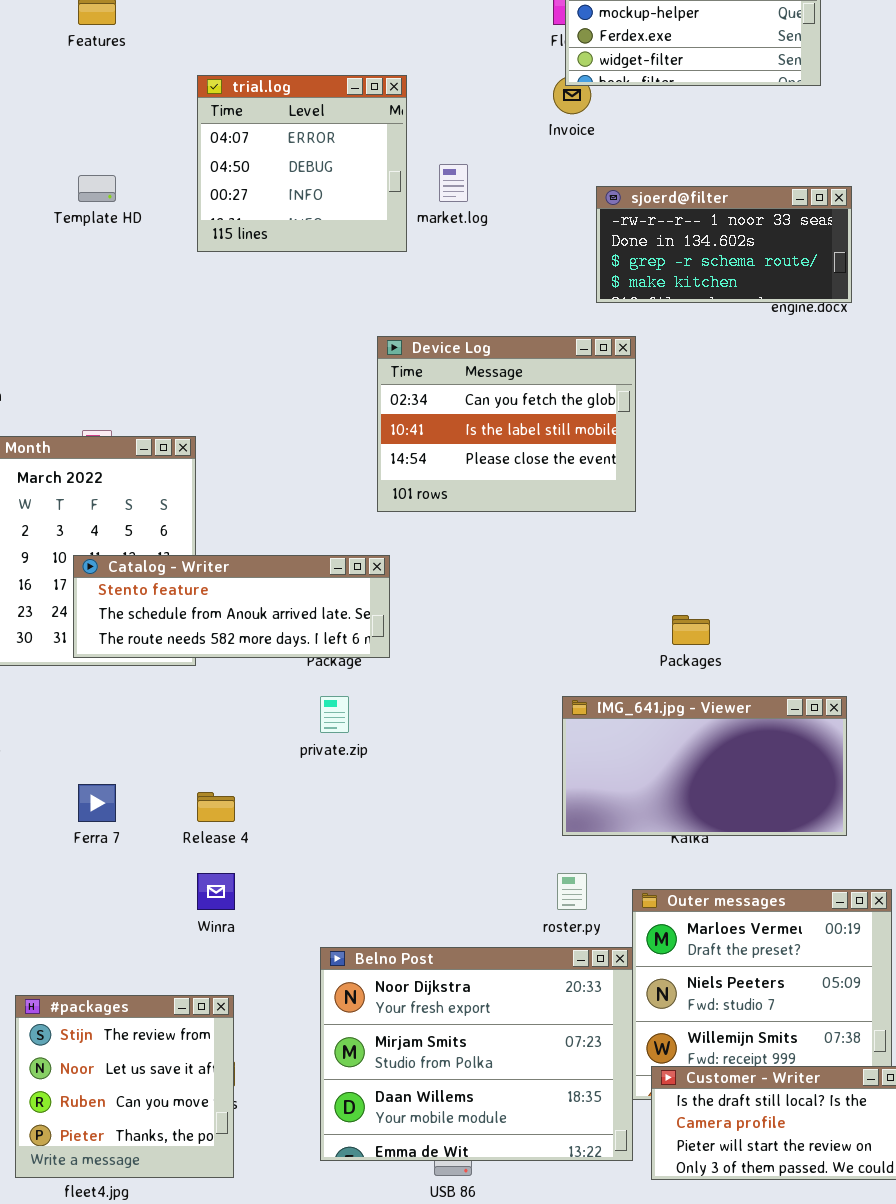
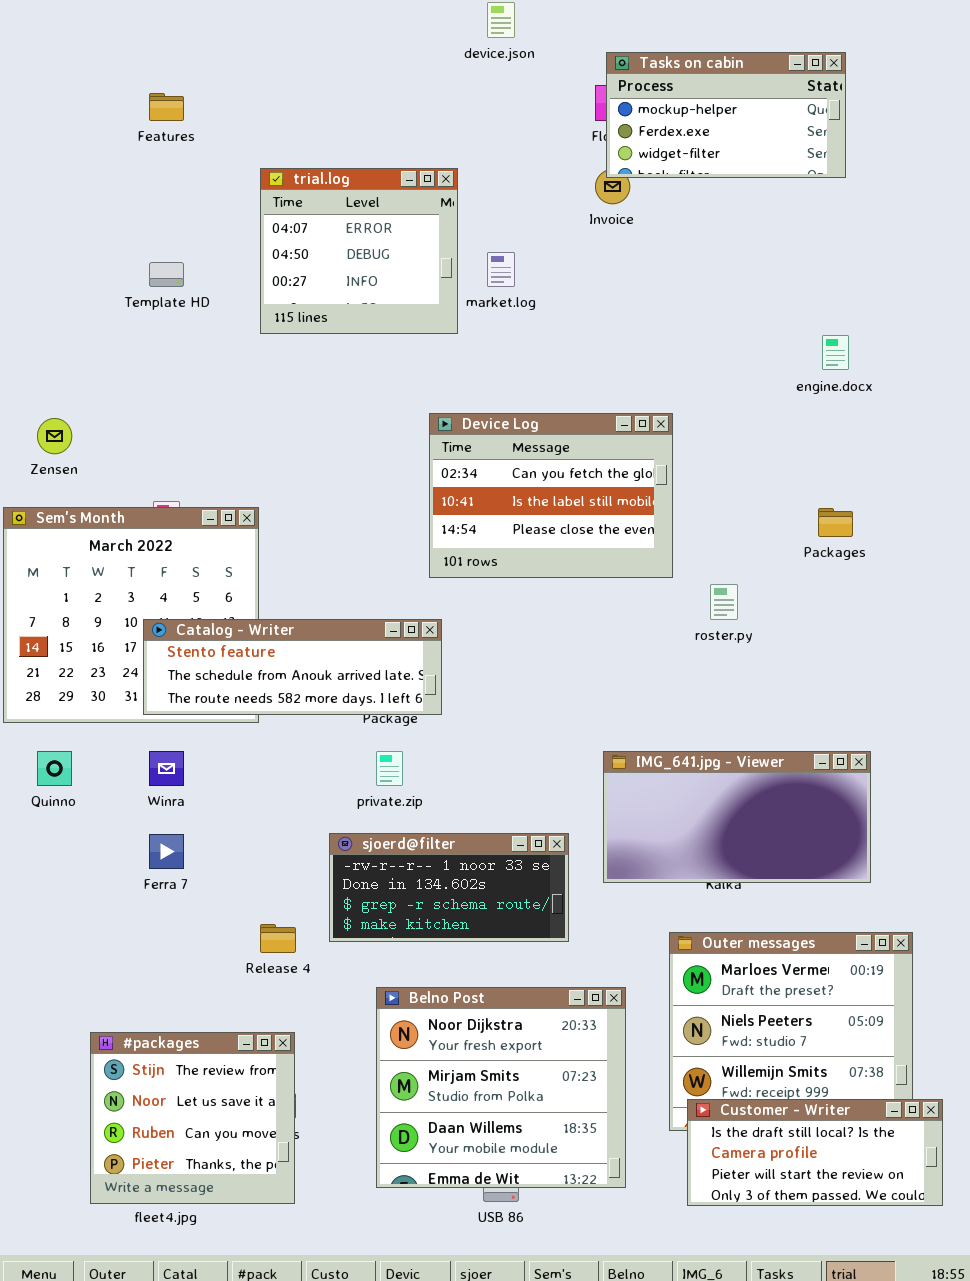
sjoerd@filter: [596,186,852,303] -> [329,833,569,942], moved
Packages: [672,615,710,645] -> [818,508,853,537], moved
Release 4: [197,792,235,822] -> [260,924,296,953], moved
Winra: [197,873,235,910] -> [149,751,184,786], moved
roster.py: [557,873,587,910] -> [710,584,738,620], moved
Belno Post: [320,947,633,1161] -> [376,987,626,1188], resized

